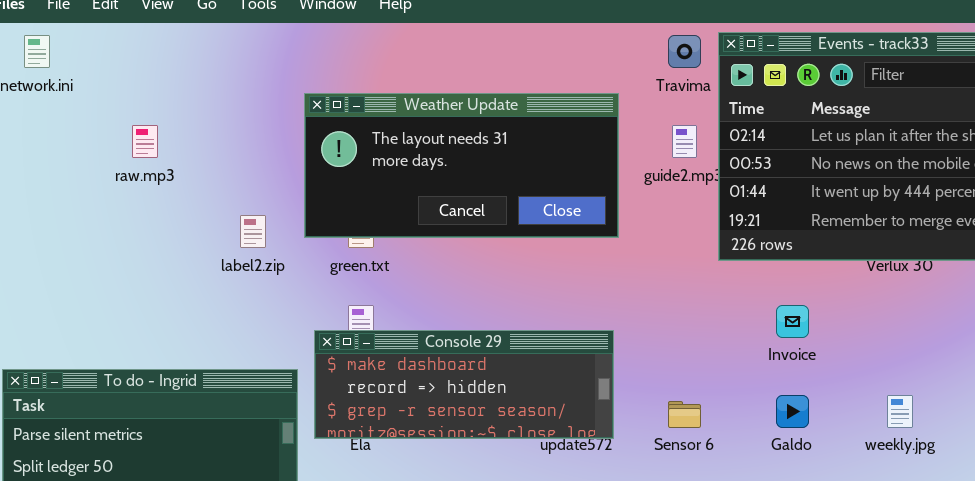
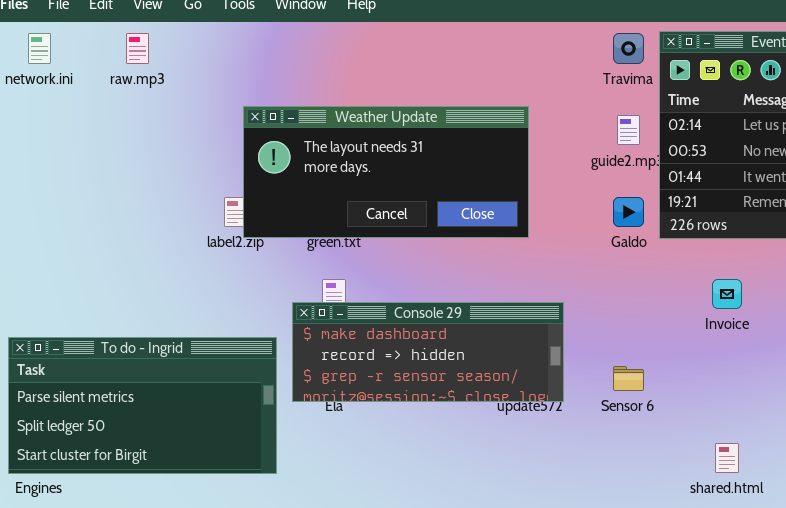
Weather Update: [304,93,619,238] -> [243,106,529,238], moved
raw.mp3: [132,125,158,158] -> [126,33,149,64], moved
Galdo: [776,395,809,428] -> [613,197,644,227], moved

